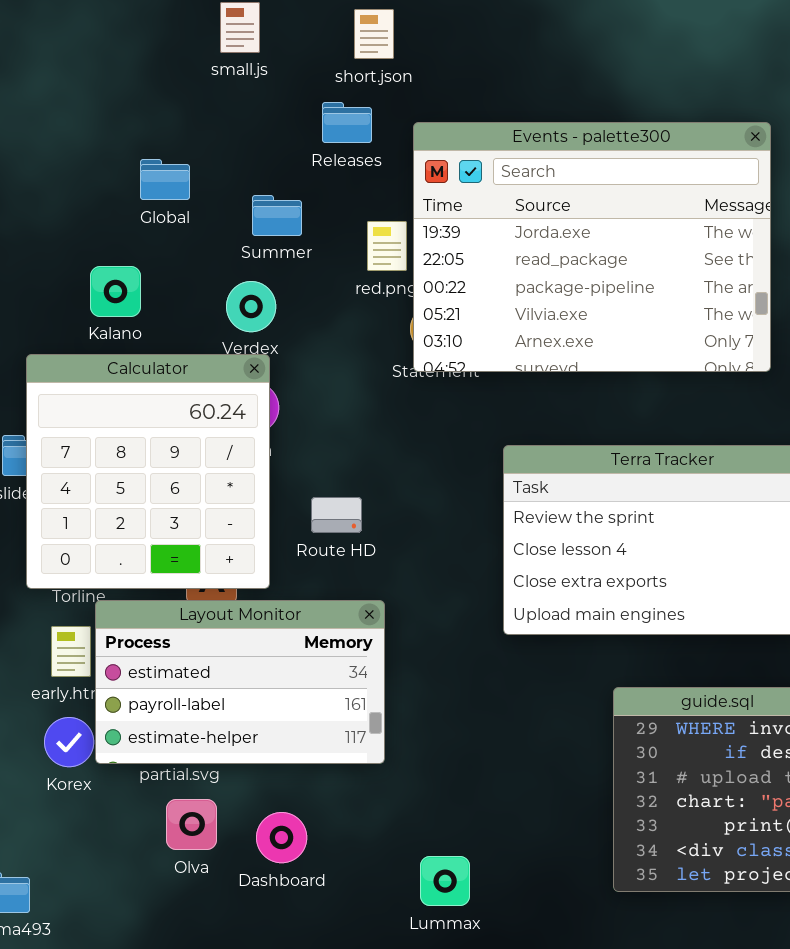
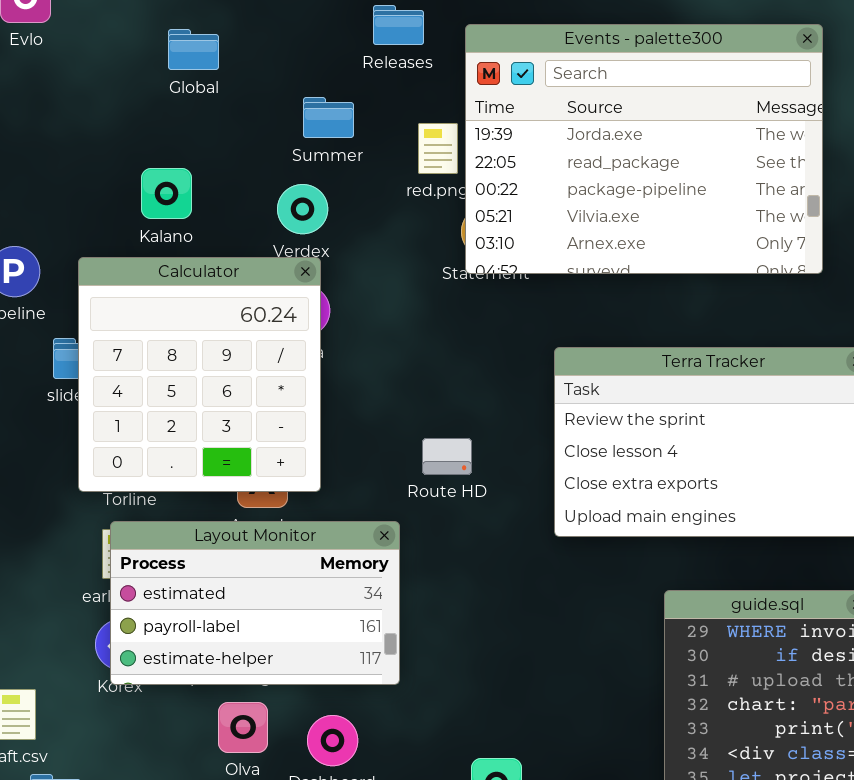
Global: [140,159,190,200] -> [168,29,219,70], moved
Route HD: [311,497,362,533] -> [422,438,472,475], moved
Layout Monitor: [95,600,385,764] -> [110,521,400,685], moved

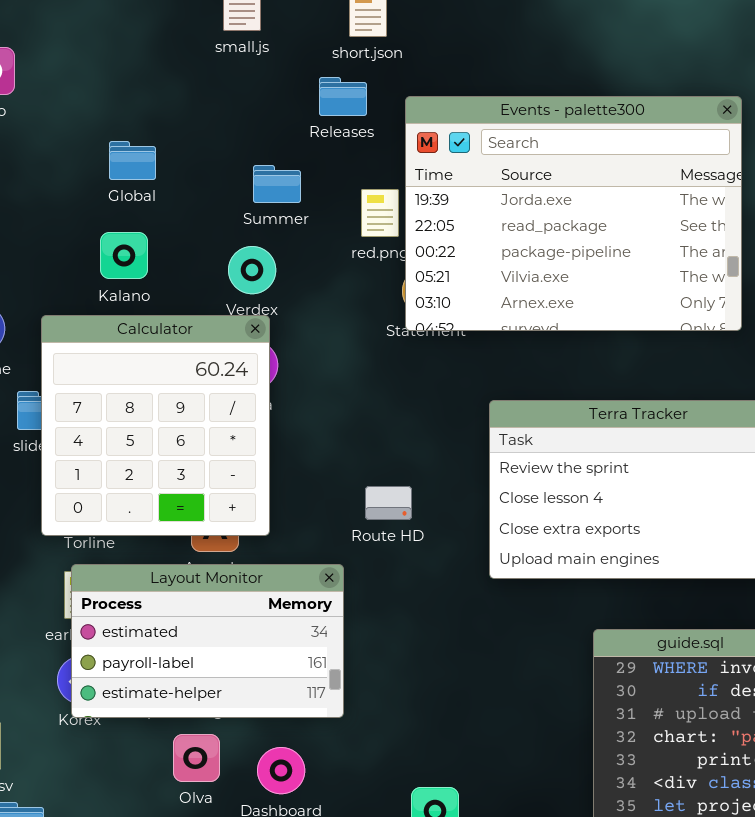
Global: [168,29,219,70] -> [109,141,156,180], moved

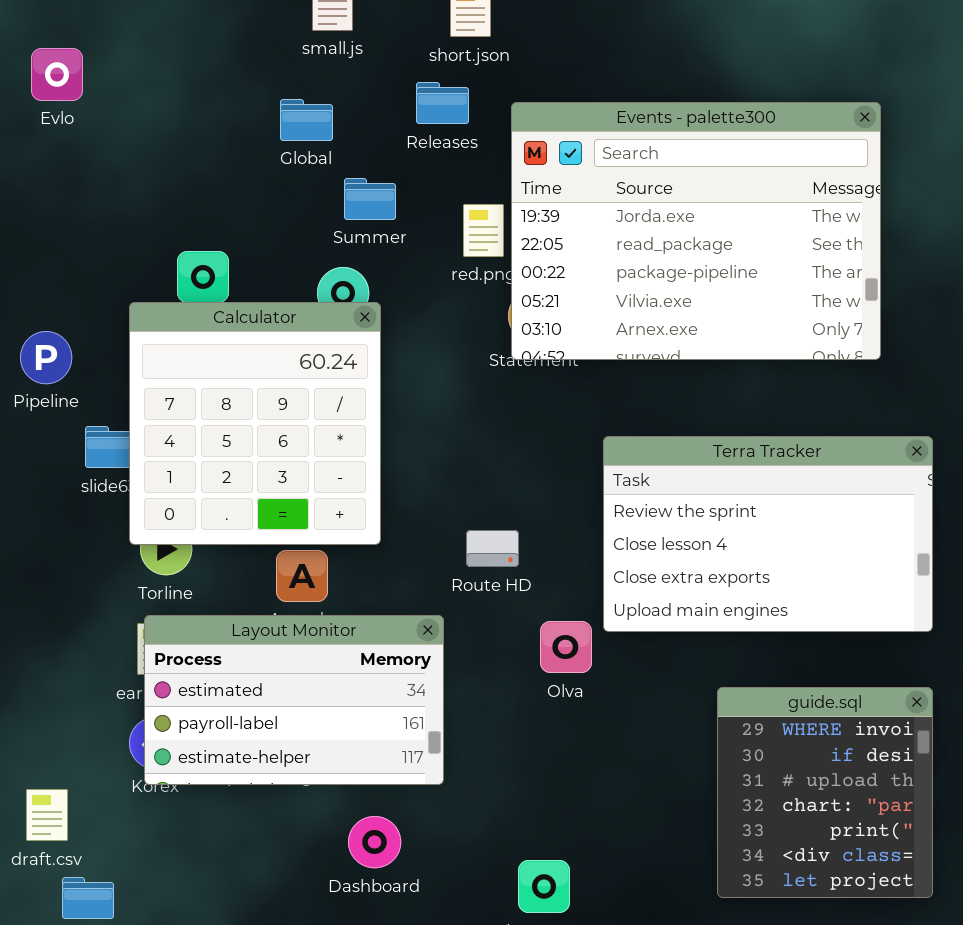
Global: [109,141,156,180] -> [280,99,333,141], moved
Calculator: [41,315,270,536] -> [129,302,381,545], moved
Olva: [173,734,220,782] -> [540,621,592,673], moved

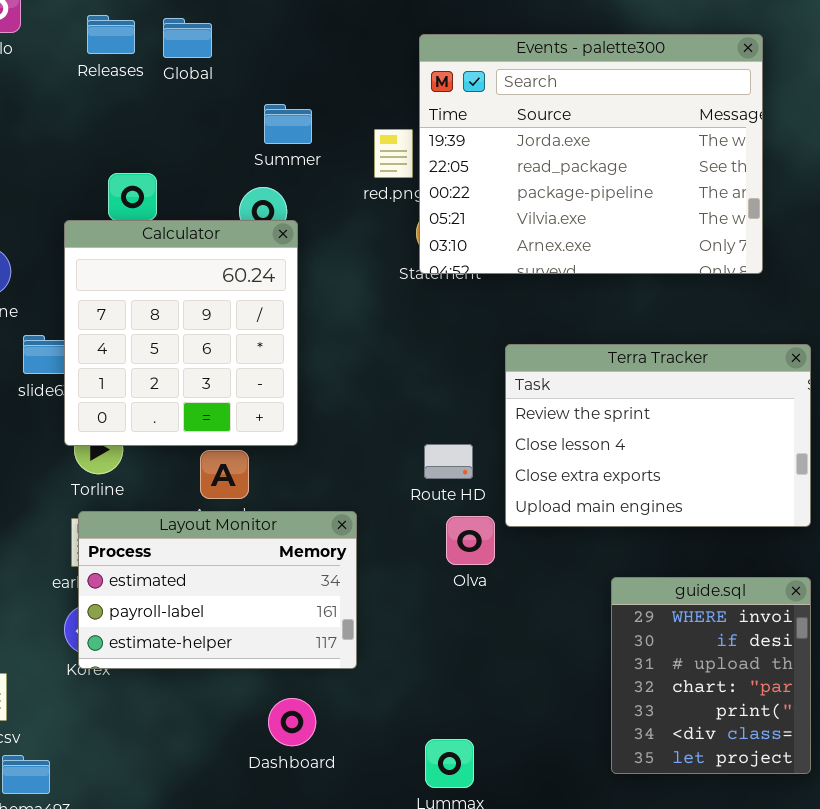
Releases: [416,82,469,124] -> [87,15,135,54], moved
Global: [280,99,333,141] -> [163,18,212,58], moved
Route HD: [466,530,519,567] -> [424,444,473,479], moved

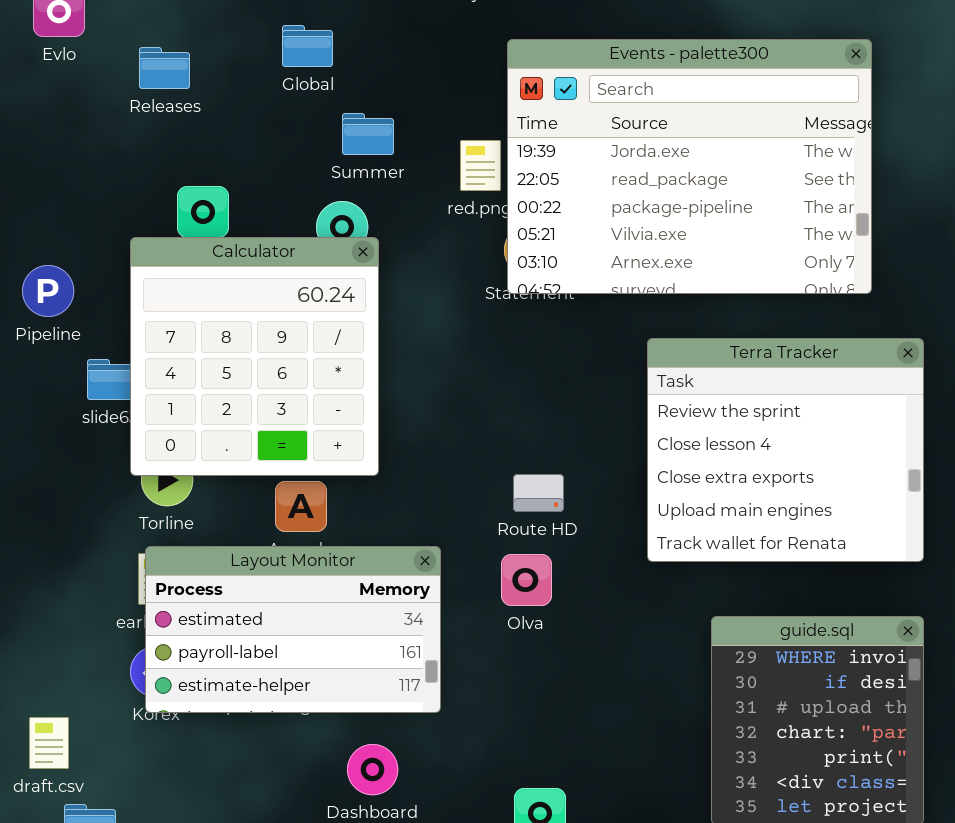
Releases: [87,15,135,54] -> [139,47,190,89], moved
Global: [163,18,212,58] -> [282,25,333,67], moved
Terra Tracker: [505,344,811,527] -> [647,338,924,562], resized
Olva: [446,516,495,565] -> [501,554,552,606], moved

